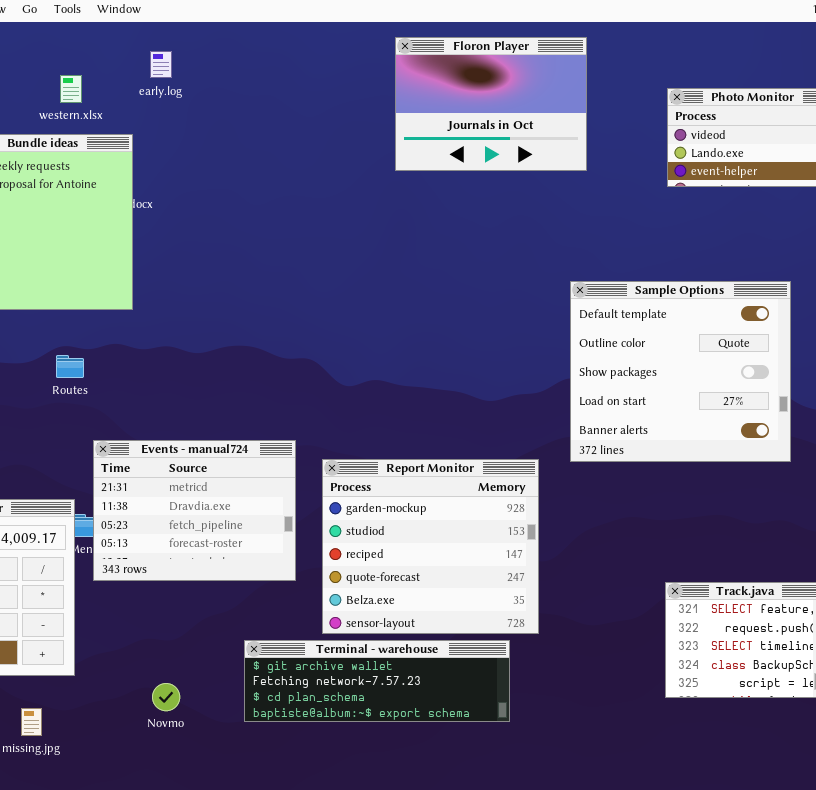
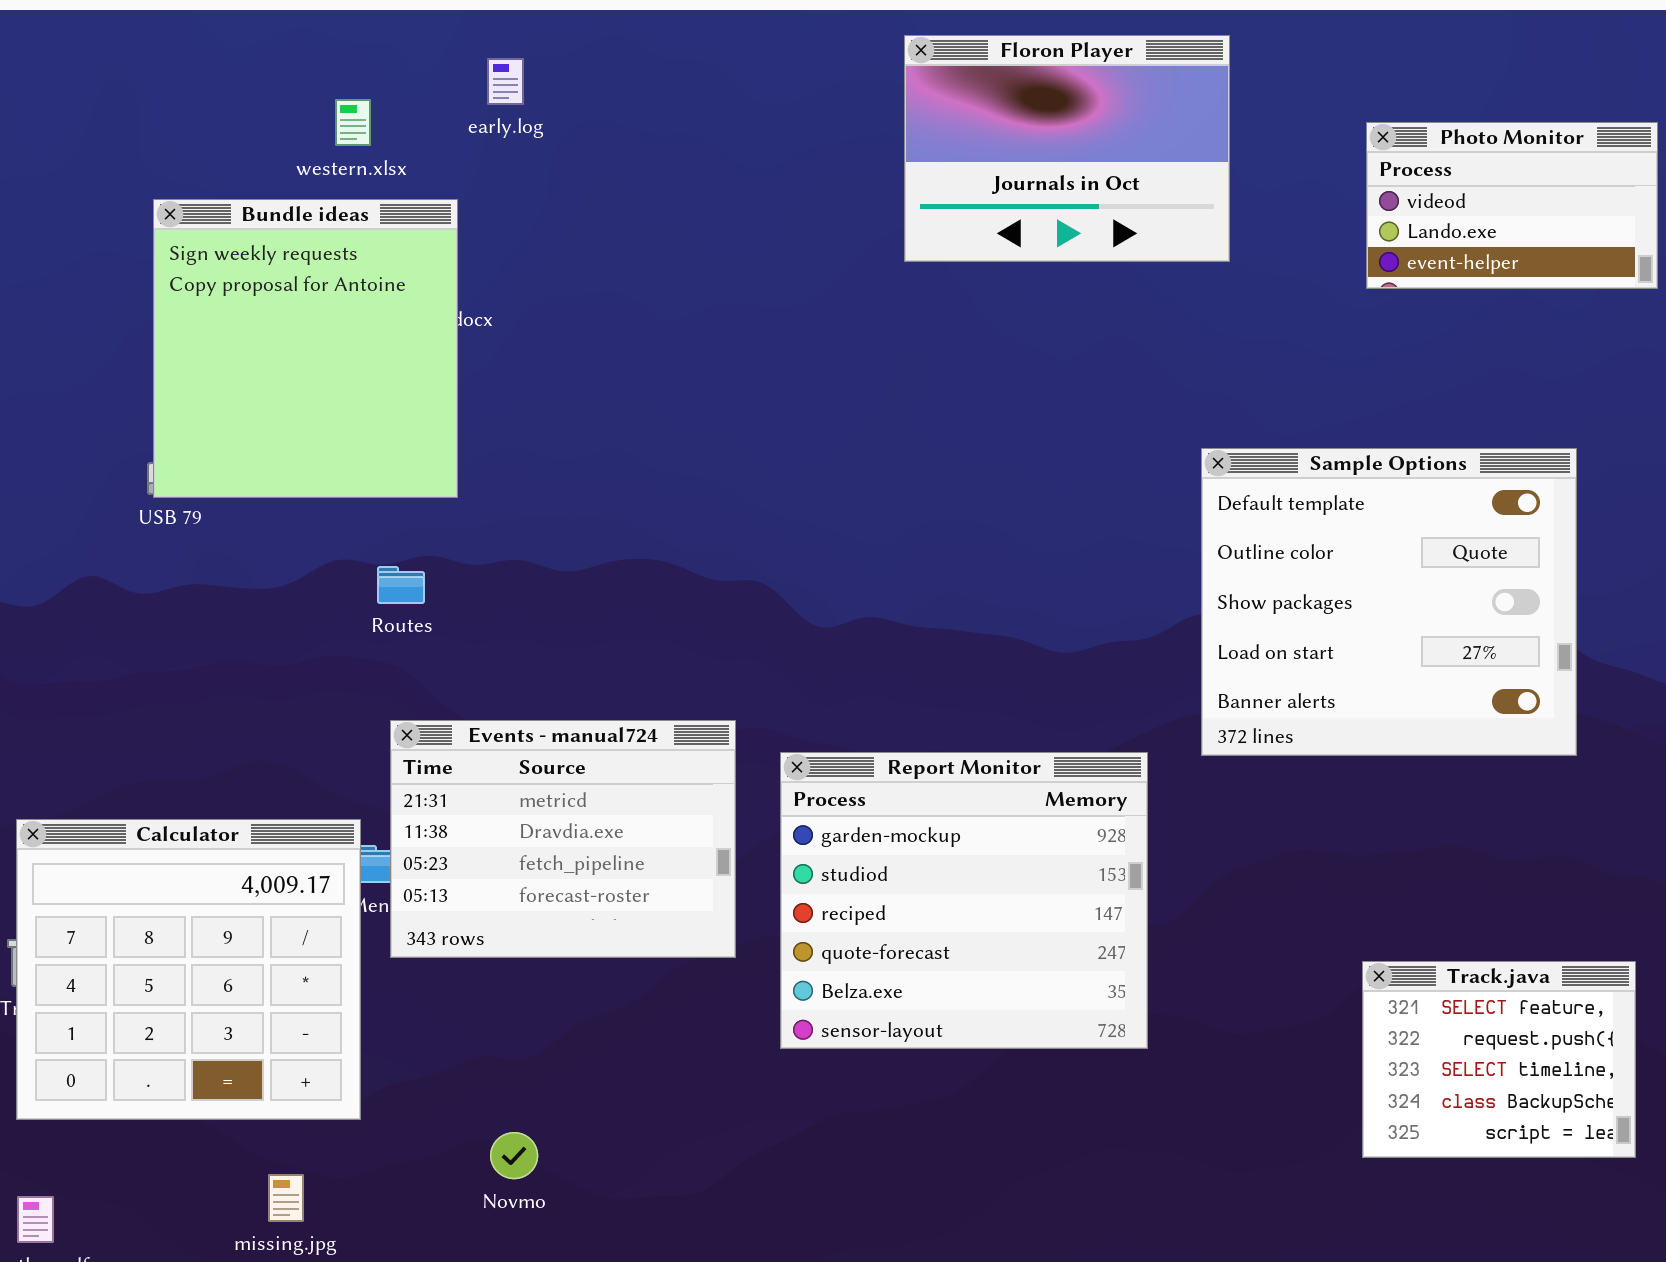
Routes: [56,355,84,378] -> [377,566,425,604], moved
Terminal - warehouse: [244,640,510,722] -> none, closed

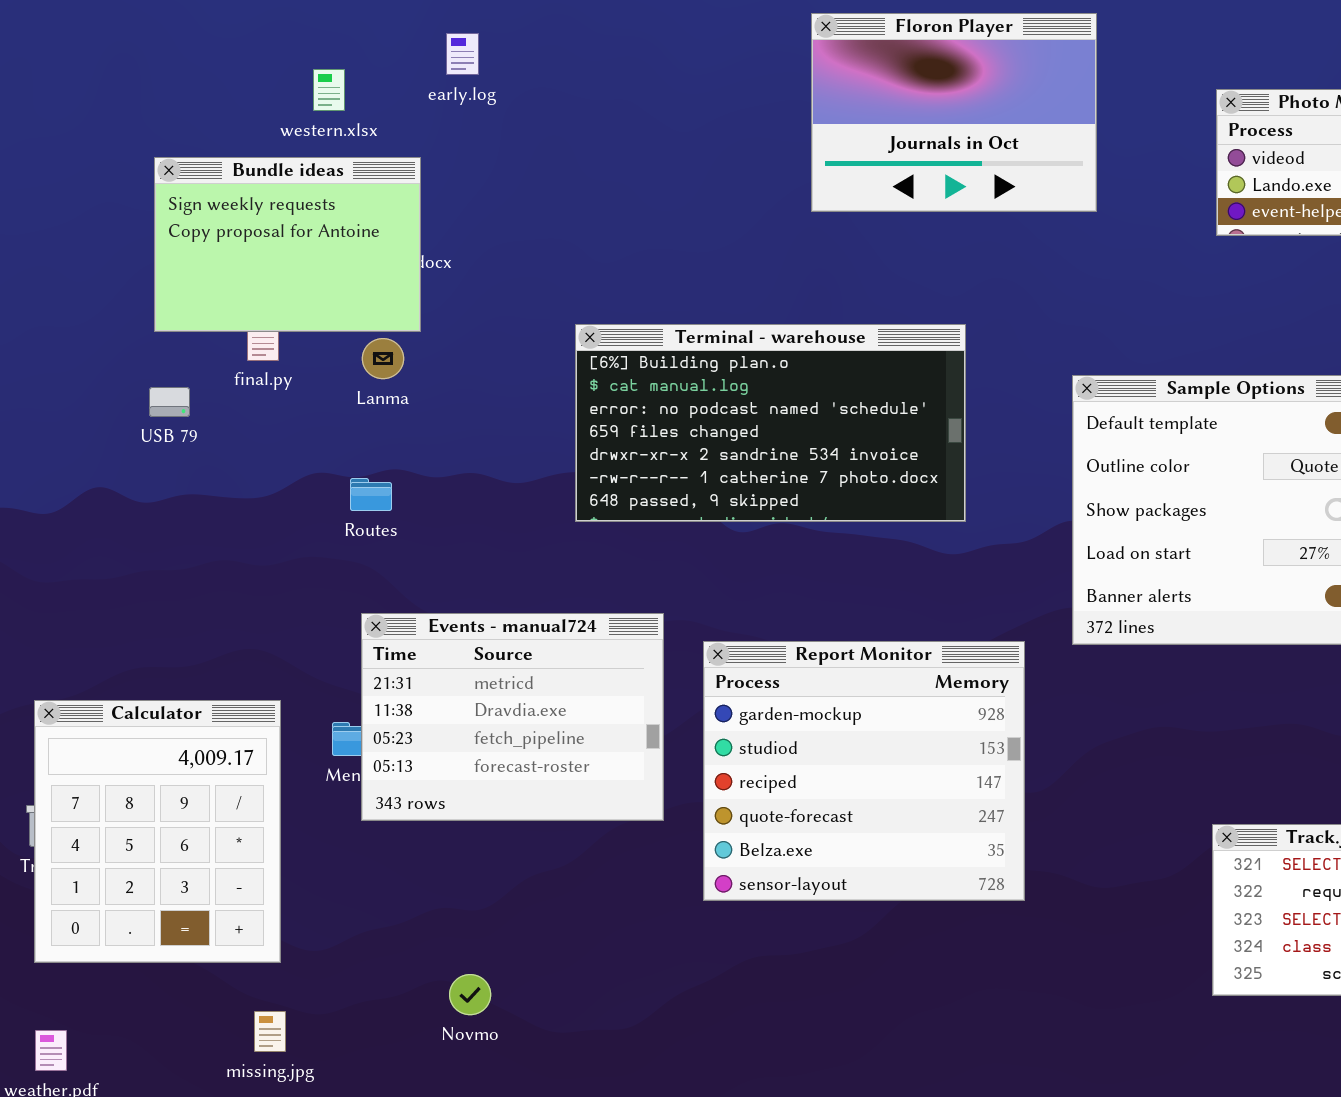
Bundle ideas: [153,199,458,498] -> [154,157,421,332], resized
Terminal - warehouse: none -> [575,324,966,522], opened
Calculator: [16,819,361,1120] -> [34,700,281,963], resized

